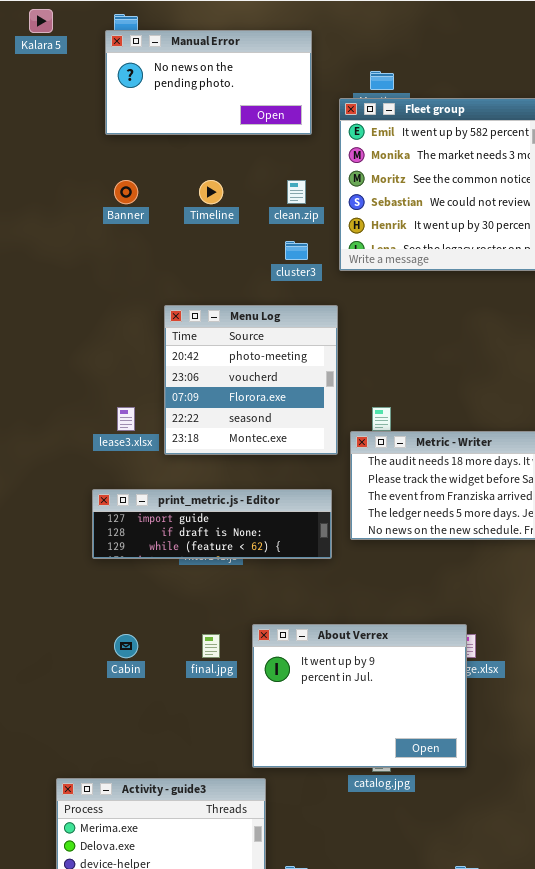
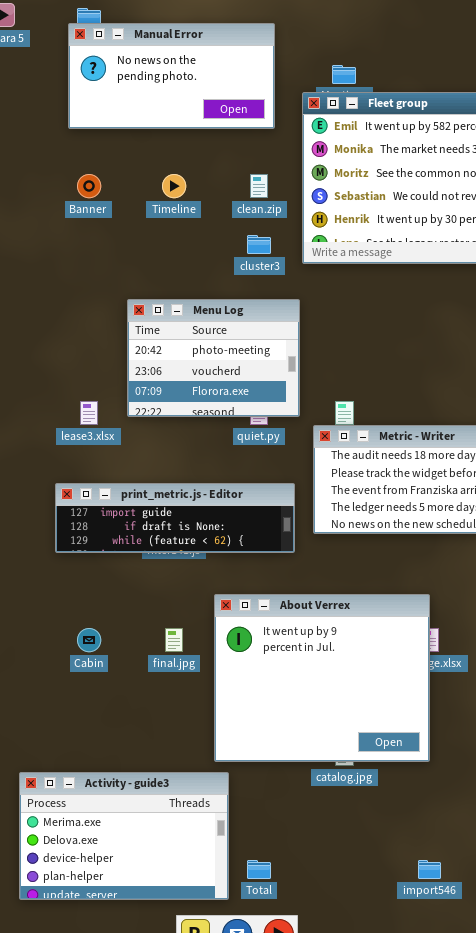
Menu Log: [164,305,338,455] -> [127,299,300,417], resized
About Verrex: [252,624,467,768] -> [214,594,430,762], resized

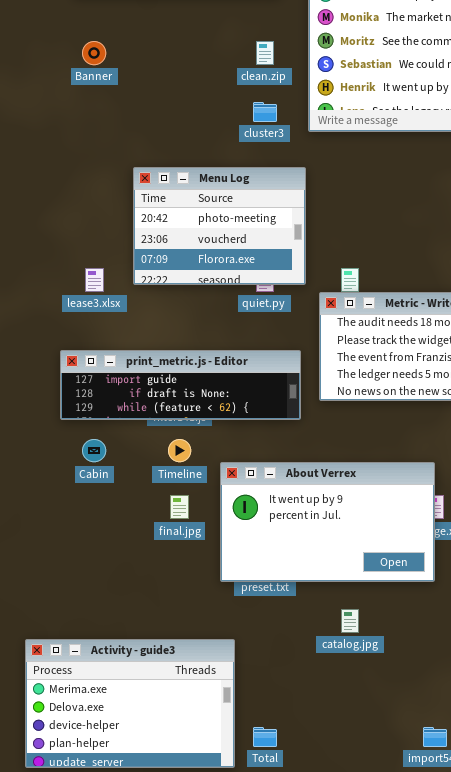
Timeline: [162,174,186,198] -> [168,439,191,462], moved
About Verrex: [214,594,430,762] -> [220,462,435,582], resized
Cabin: [77,628,101,652] -> [82,439,106,462], moved

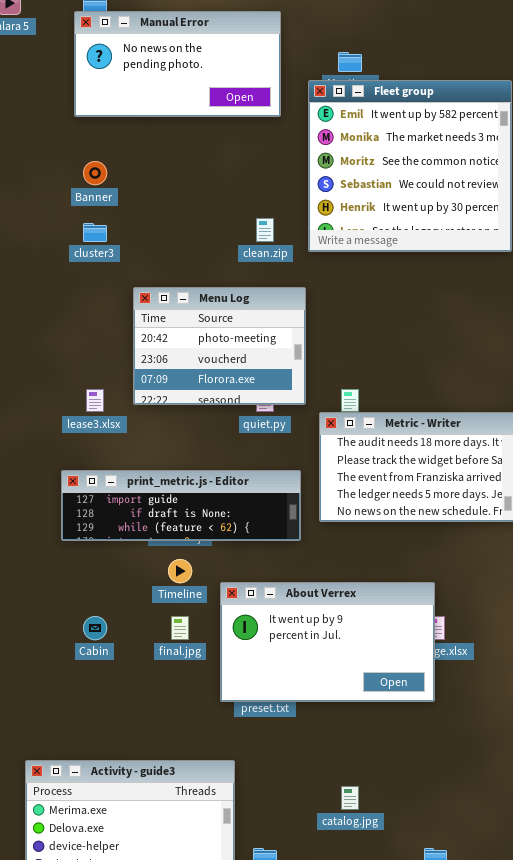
clean.zip: [256,41,274,65] -> [256,218,274,242], moved
cluster3: [253,102,277,122] -> [83,223,107,242], moved
Cabin: [82,439,106,462] -> [83,616,107,640], moved
catalog.jpg: [341,609,359,633] -> [341,786,359,810], moved

